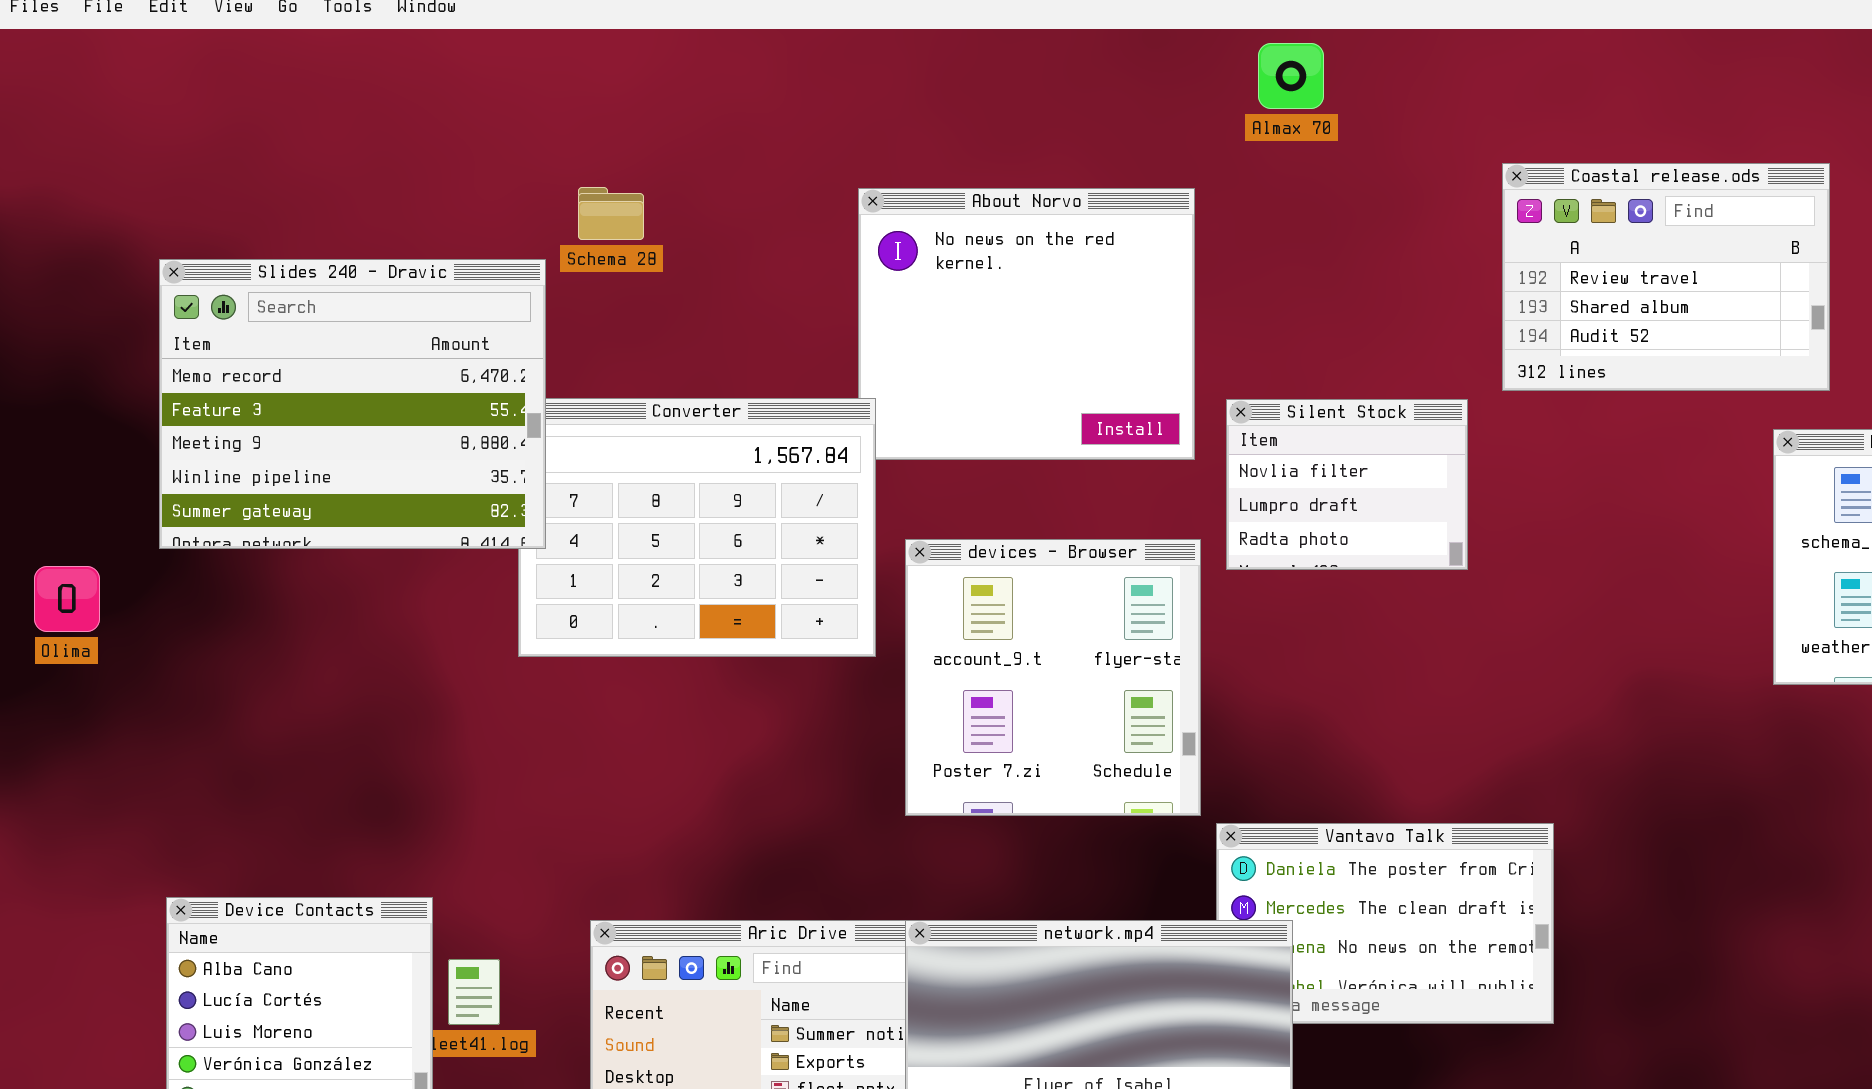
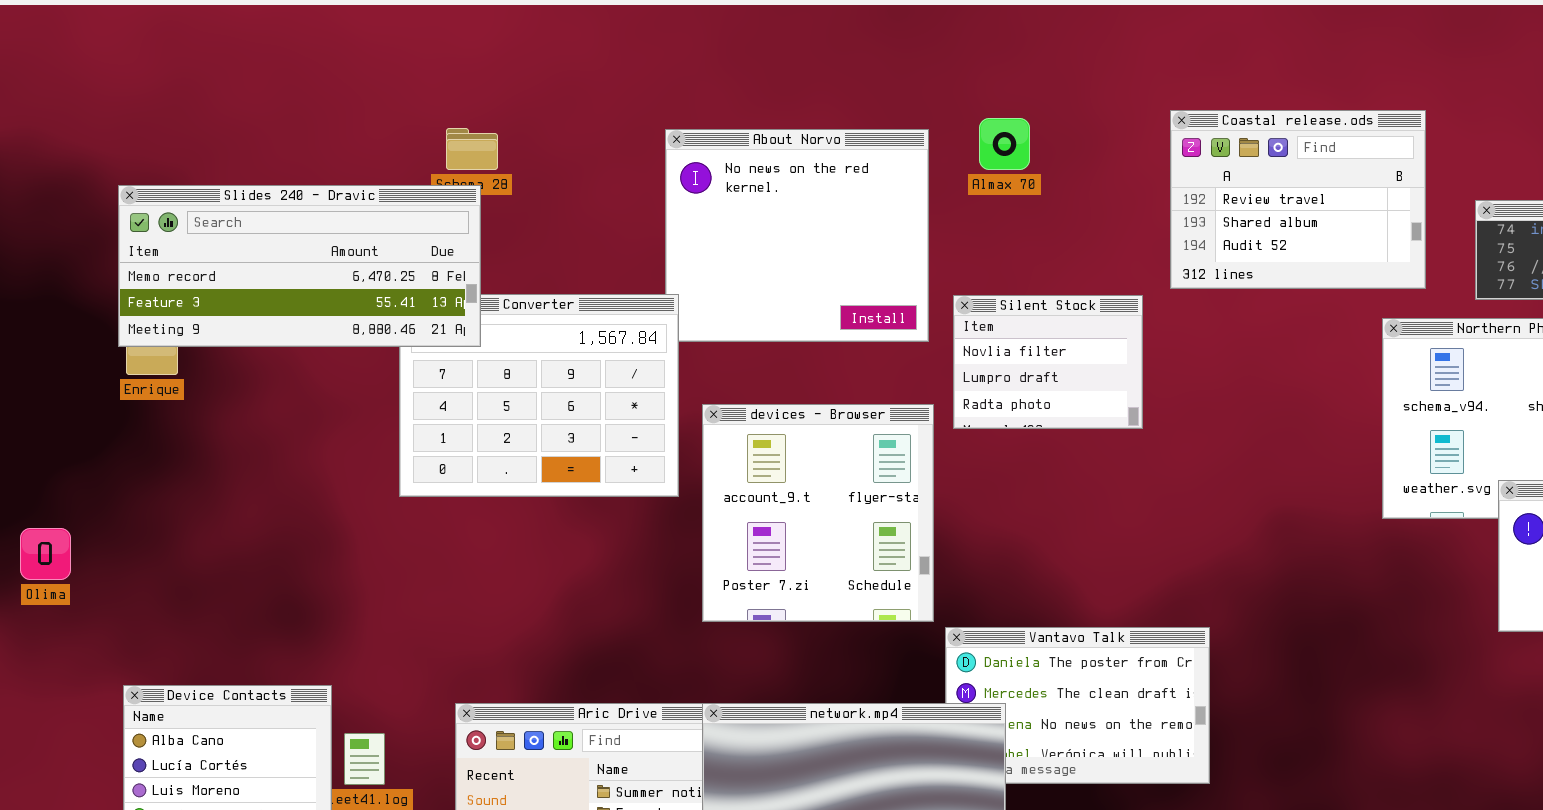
Almax 70: [1258,43,1324,109] -> [979,118,1030,170], moved
Slides 240 - Dravic: [159,259,546,549] -> [118,185,481,347], resized
Olima: [34,566,100,632] -> [20,528,71,580], moved

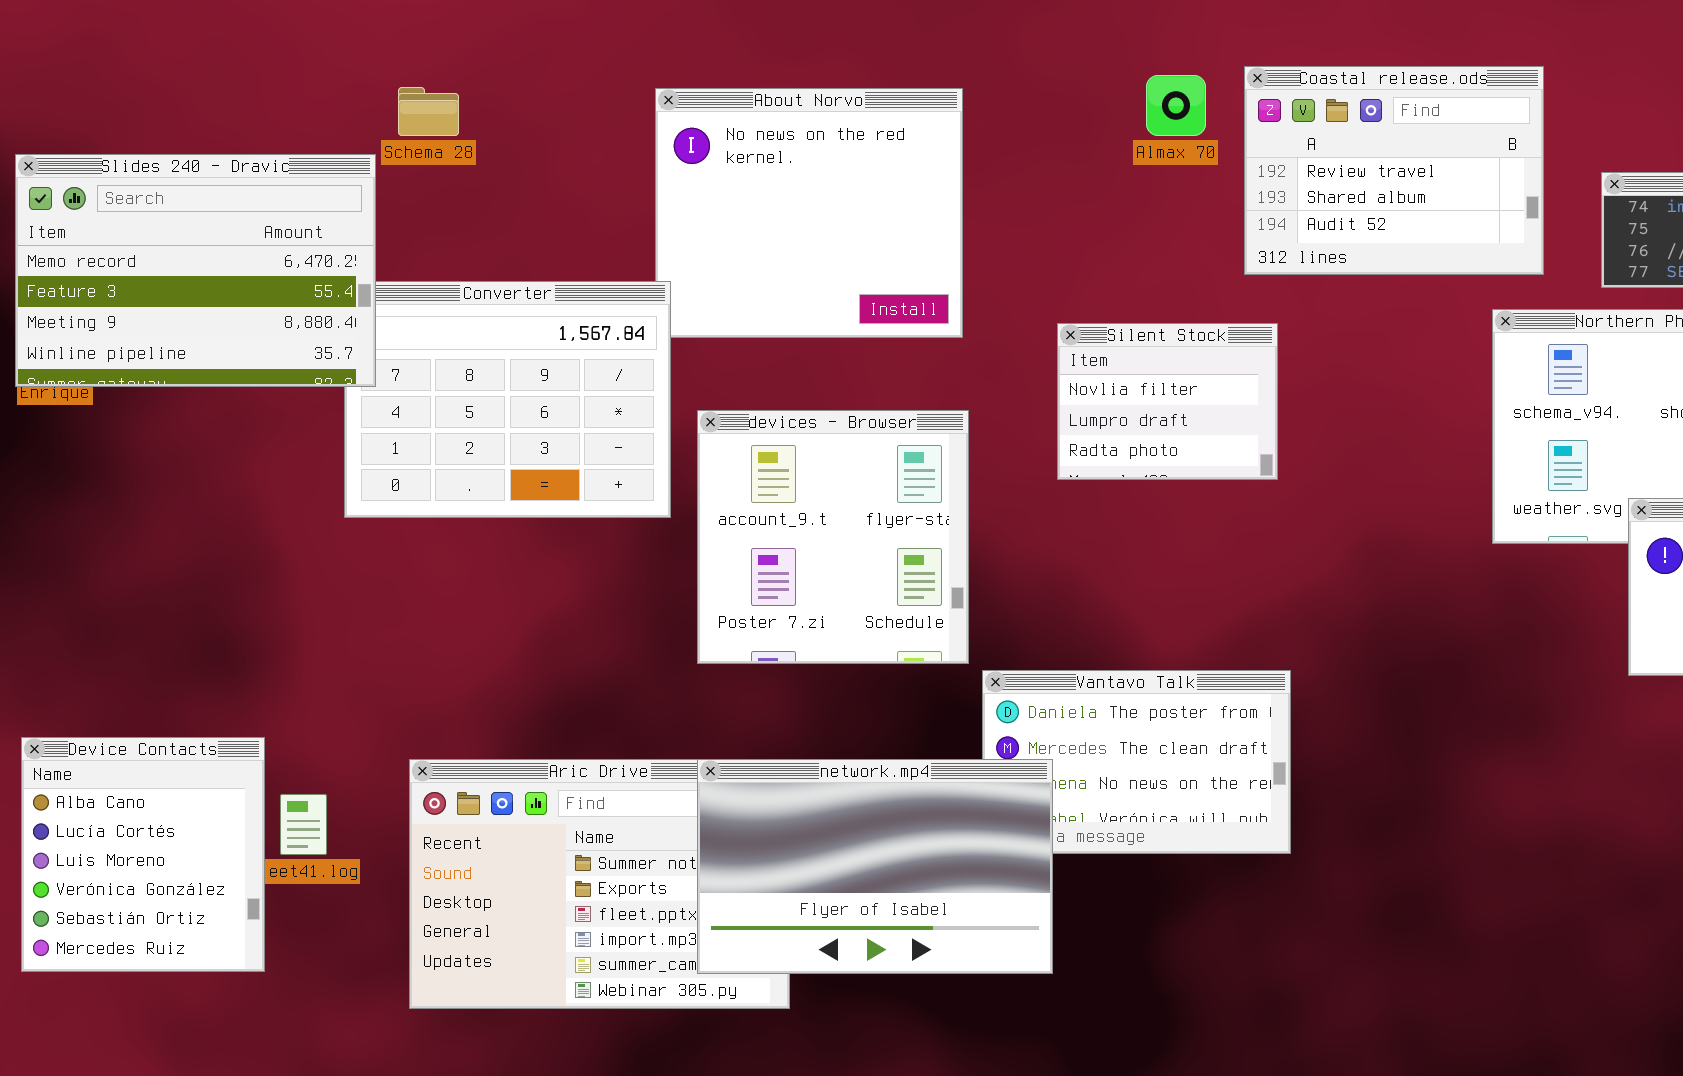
Almax 70: [979,118,1030,170] -> [1146,75,1206,136], moved
Slides 240 - Dravic: [118,185,481,347] -> [15,154,376,387], resized
Silent Stock: [953,295,1143,429] -> [1057,323,1278,480], moved

